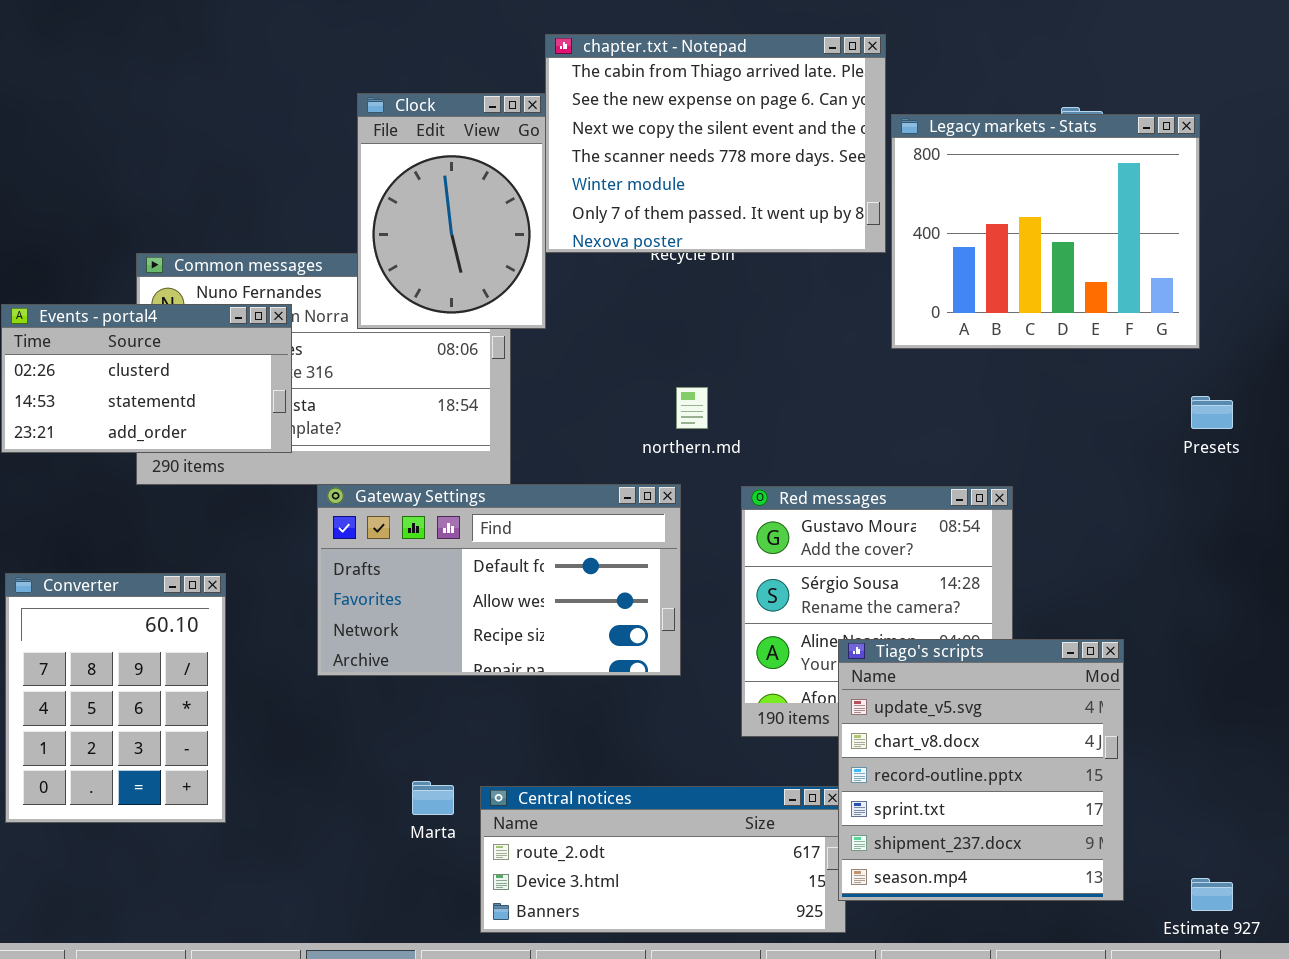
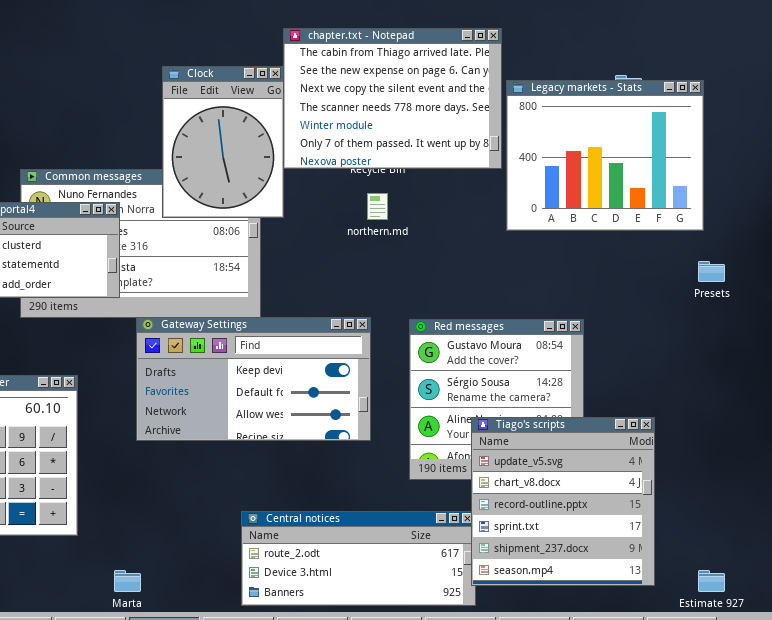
northern.md: [676,387,708,429] -> [367,193,388,220], moved
Gateway Settings: [317,484,681,676] -> [136,317,371,441], scrolled up 1 row
Marta: [412,781,454,815] -> [114,570,141,592], moved

